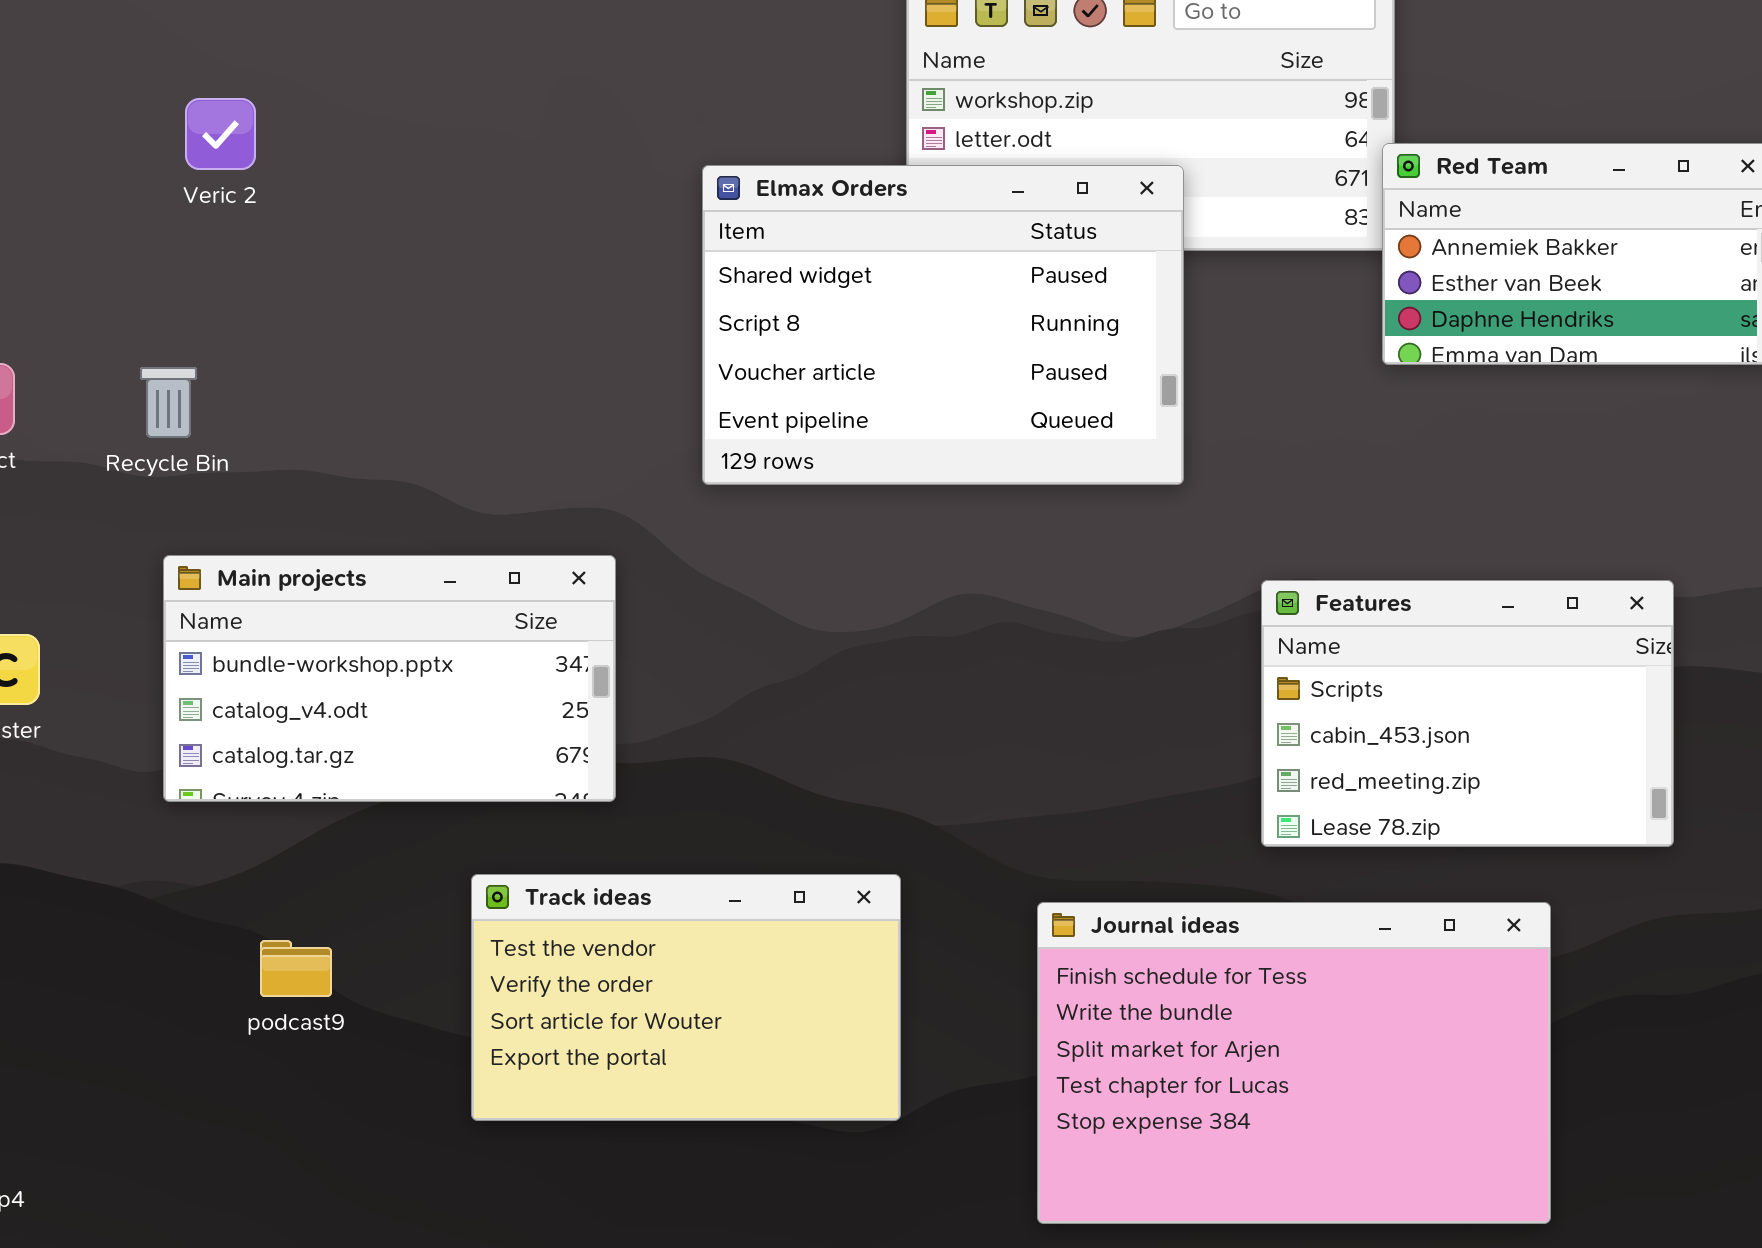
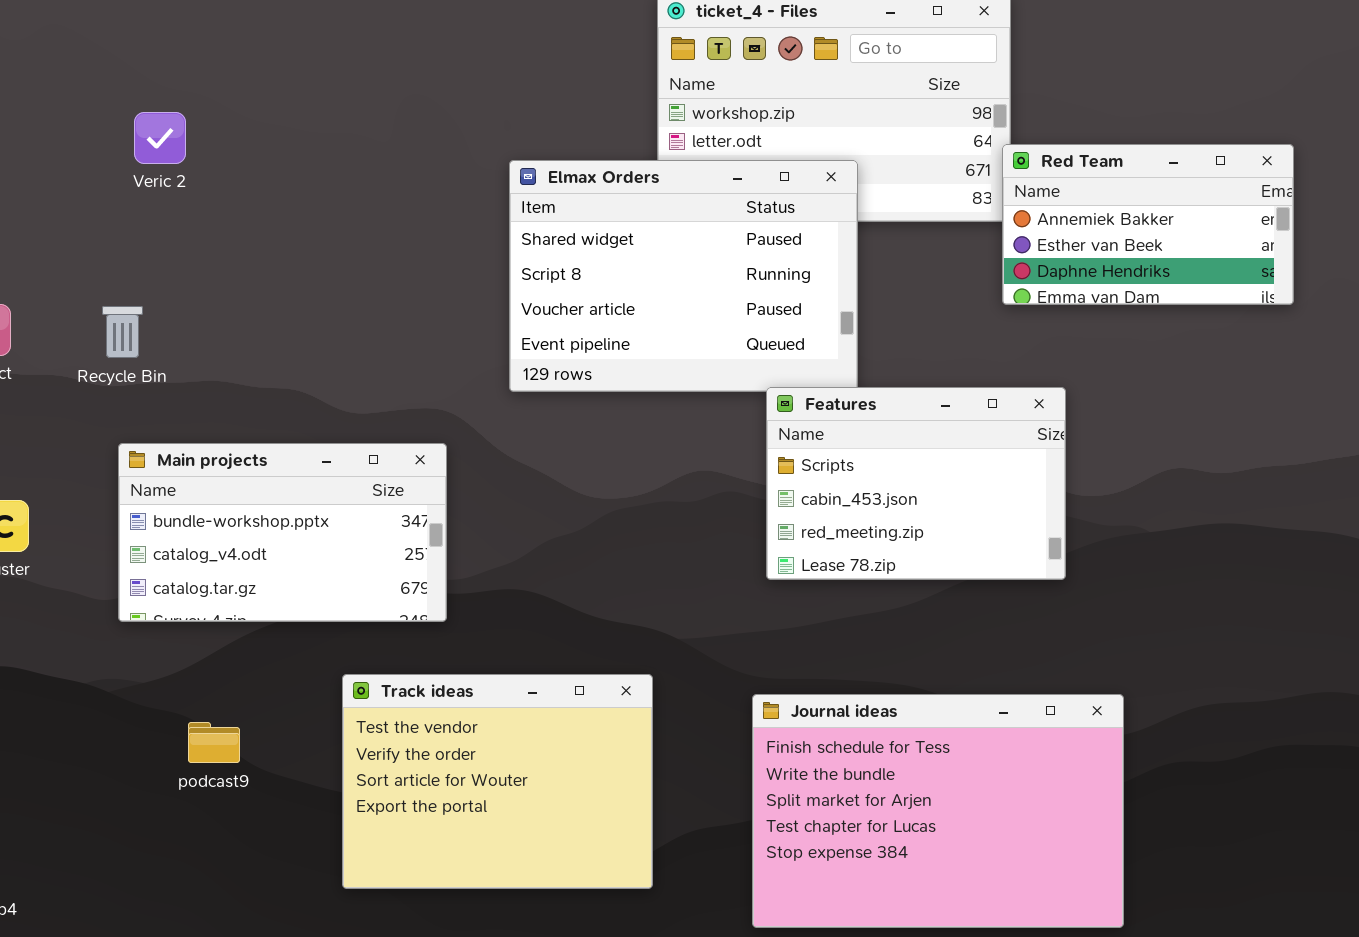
Features: [1261,580,1674,847] -> [766,387,1066,580], moved
Track ideas: [471,874,901,1121] -> [342,674,653,889], resized

